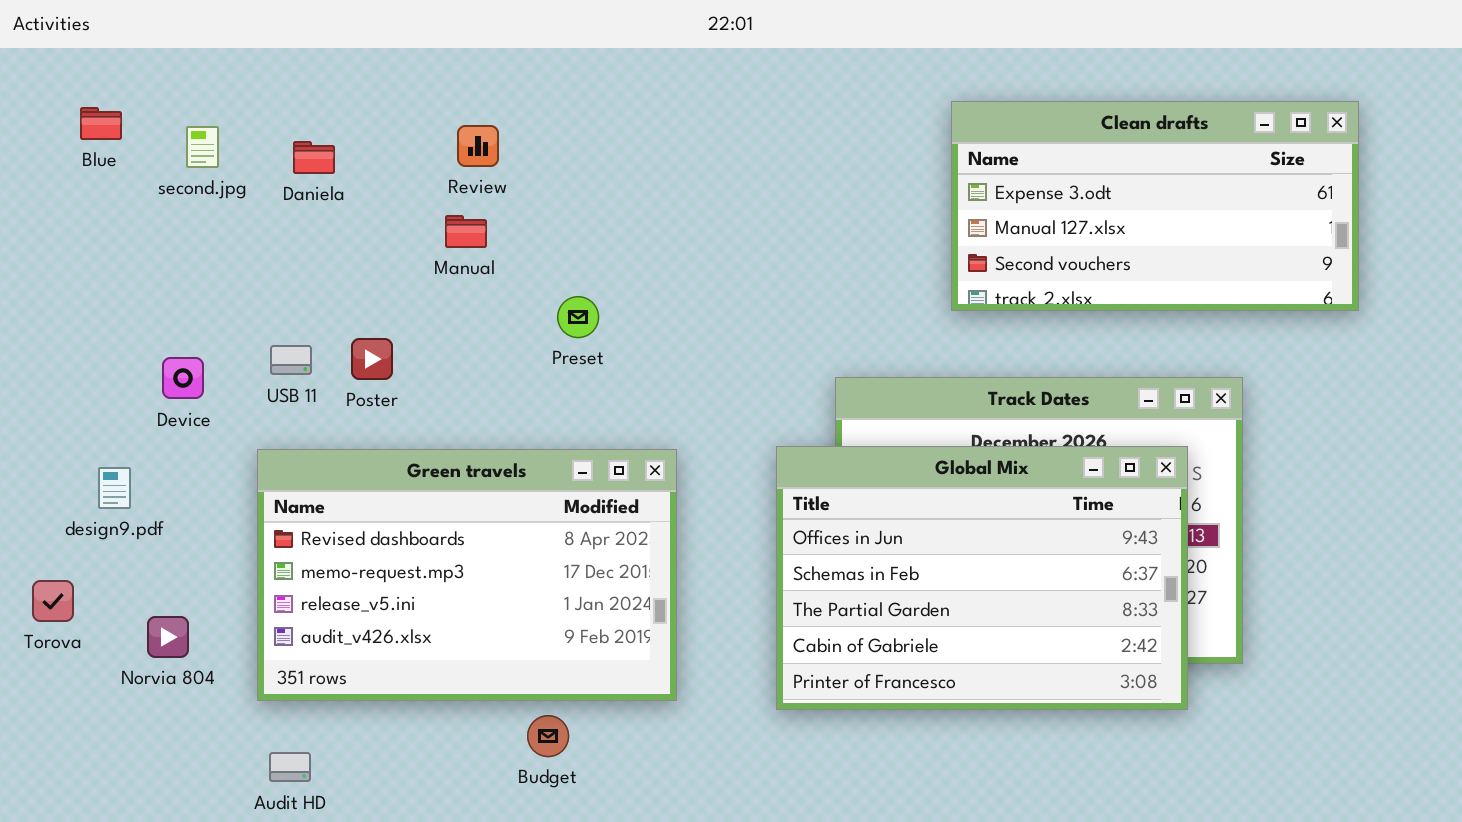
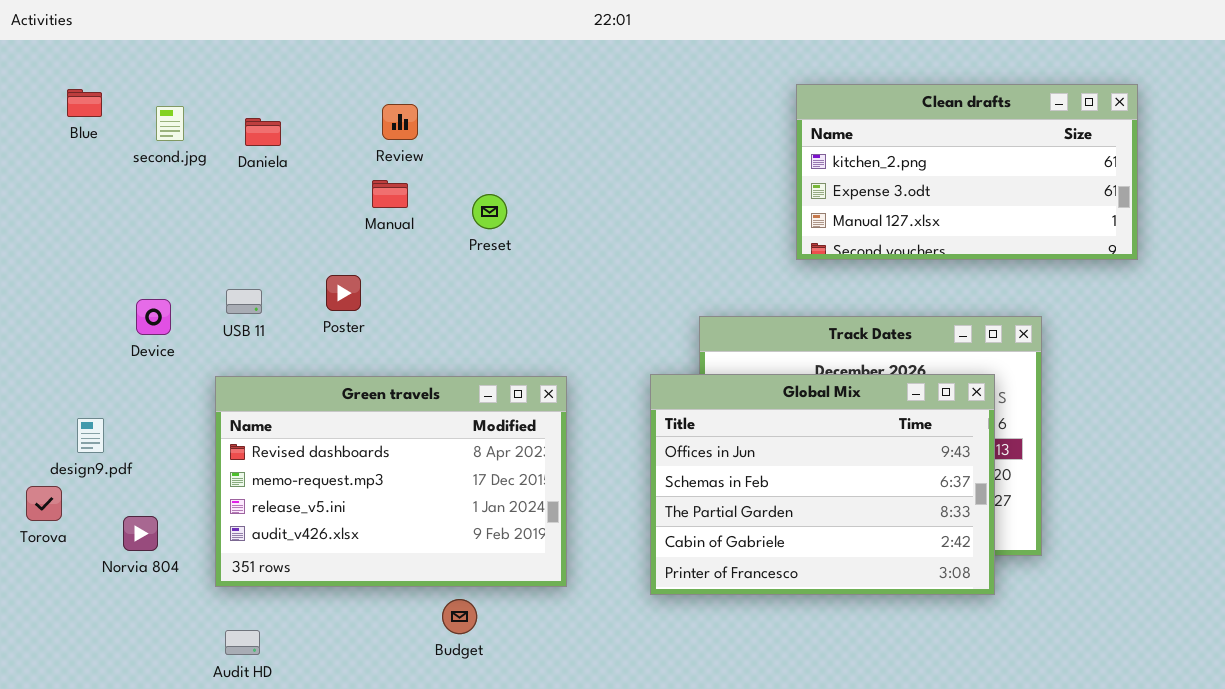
Clean drafts: [951,101,1359,311] -> [796,84,1138,260], scrolled up 1 row
Preset: [557,296,599,338] -> [472,194,507,229], moved
Poster: [351,338,393,380] -> [326,275,361,311], moved
design9.pdf: [98,467,131,509] -> [77,418,104,453], moved

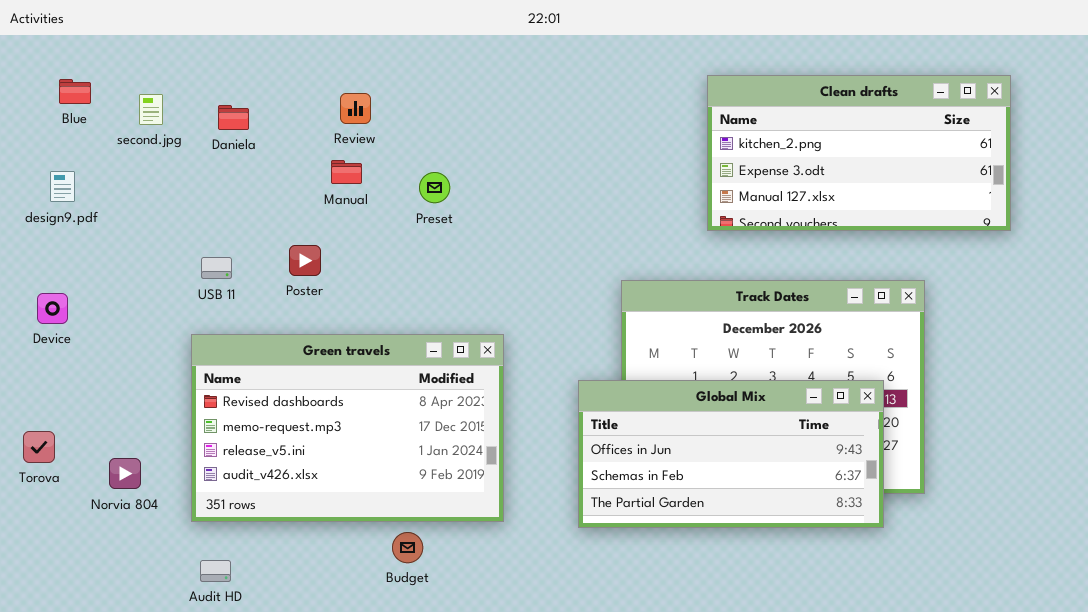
Device: [136,299,171,335] -> [37,293,68,324], moved
Global Mix: [650,374,995,595] -> [578,380,884,528], resized
design9.pdf: [77,418,104,453] -> [50,171,75,202], moved

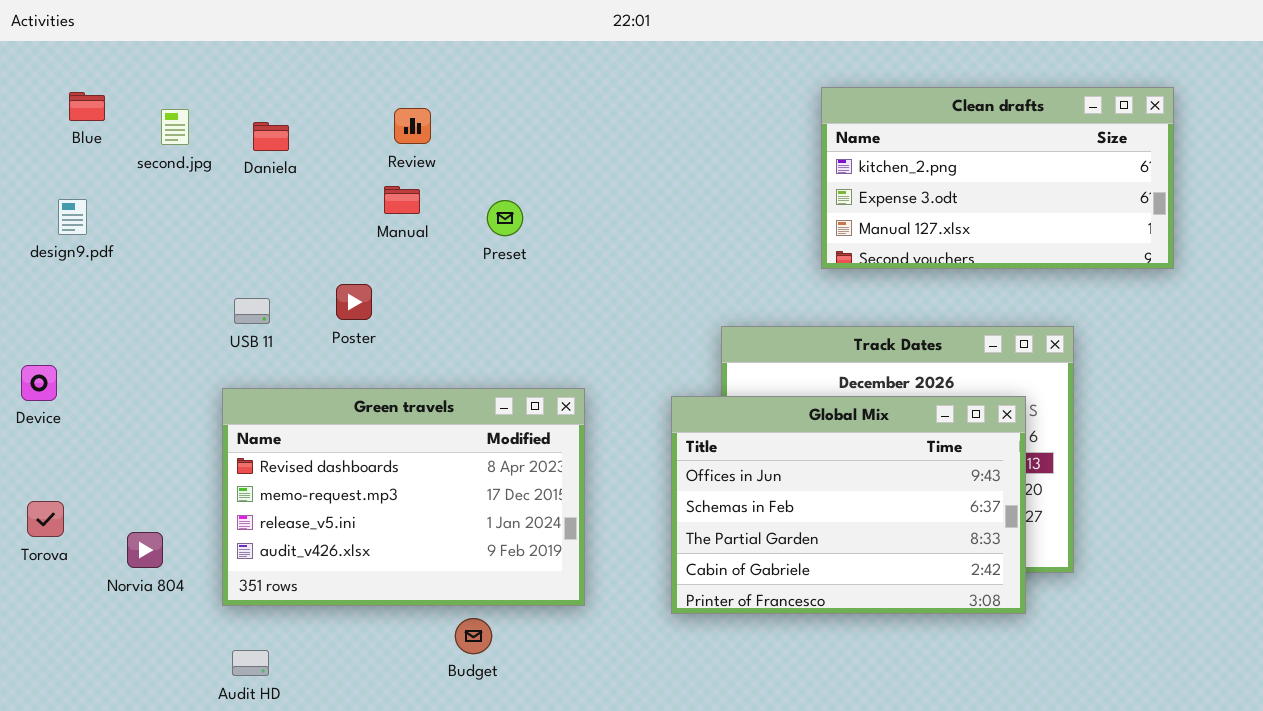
Device: [37,293,68,324] -> [21,365,57,401], moved
Global Mix: [578,380,884,528] -> [671,396,1026,614], resized

